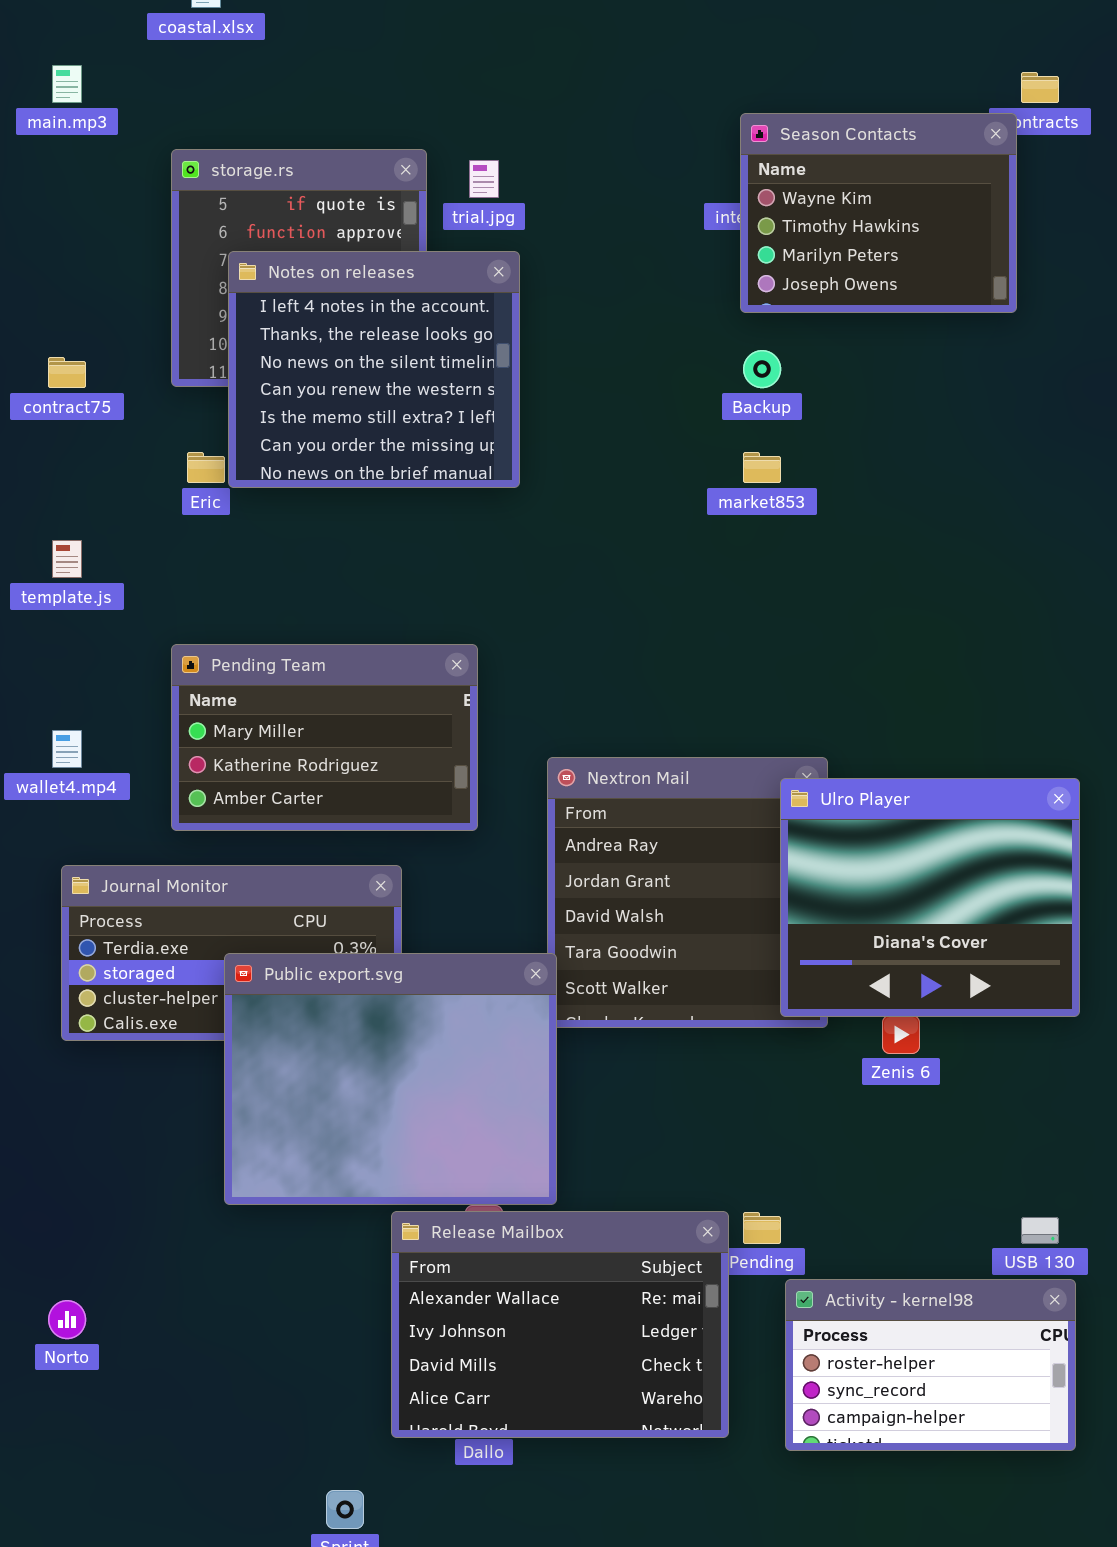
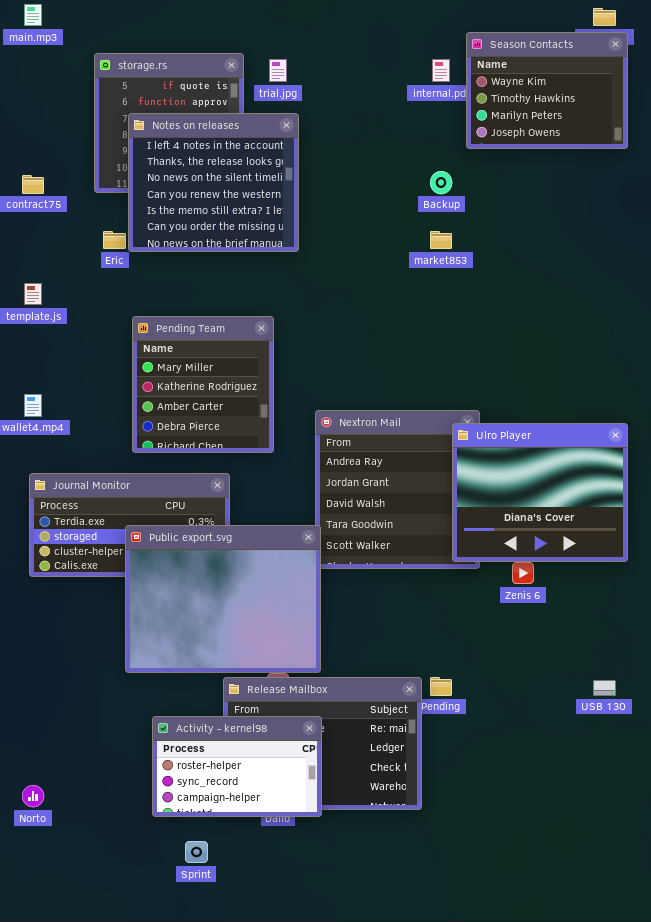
Season Contacts: [740,113,1017,313] -> [466,32,628,149], moved
Pending Team: [171,644,478,831] -> [132,316,274,453], resized
Activity - kernel98: [785,1279,1076,1451] -> [152,716,322,817], moved
Norto: [48,1300,86,1339] -> [22,785,44,807], moved

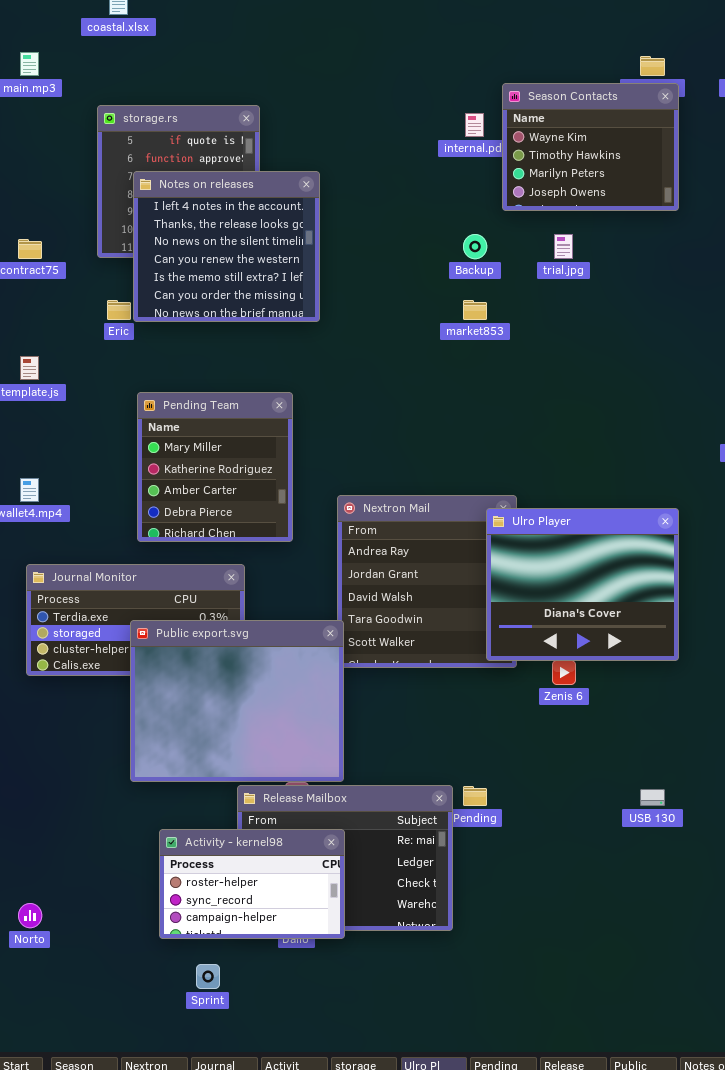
trial.jpg: [269,59,287,82] -> [554,234,573,259], moved

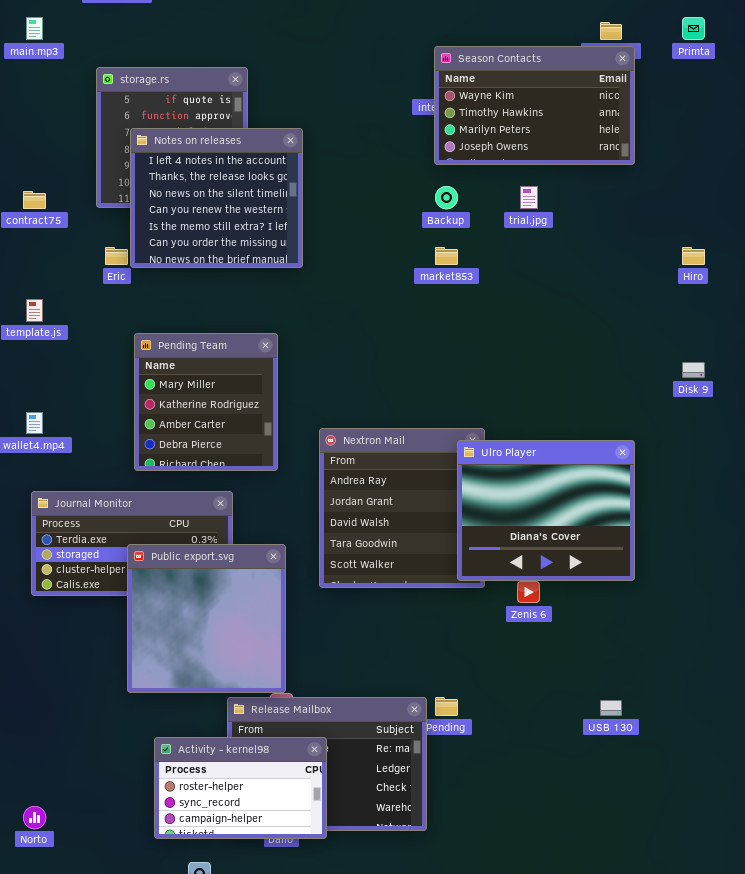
Season Contacts: [502,83,679,211] -> [434,46,635,165], resized
Public export.svg: [130,620,344,782] -> [127,544,286,693], resized

